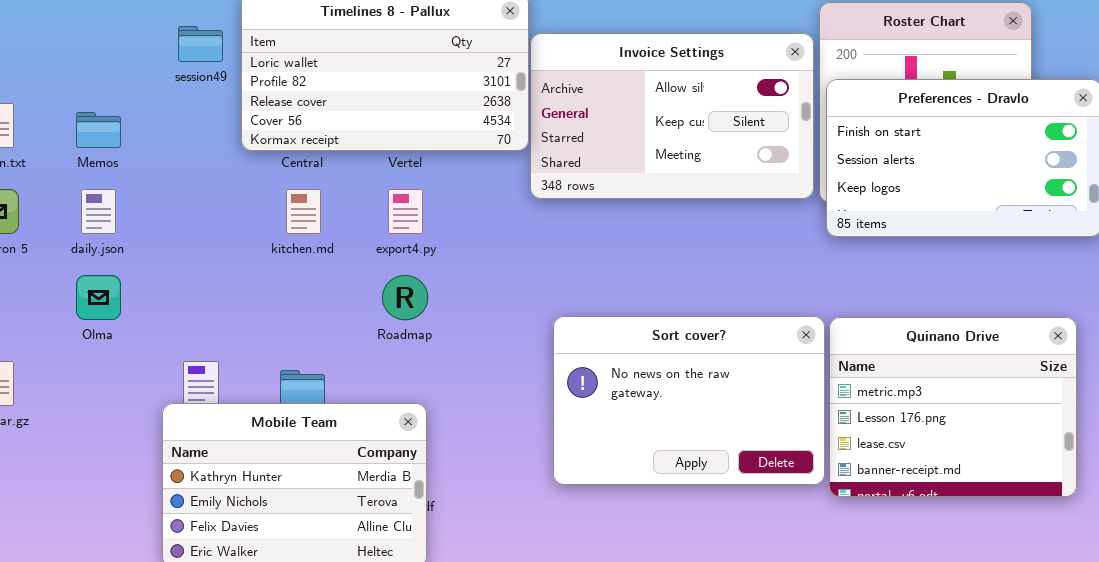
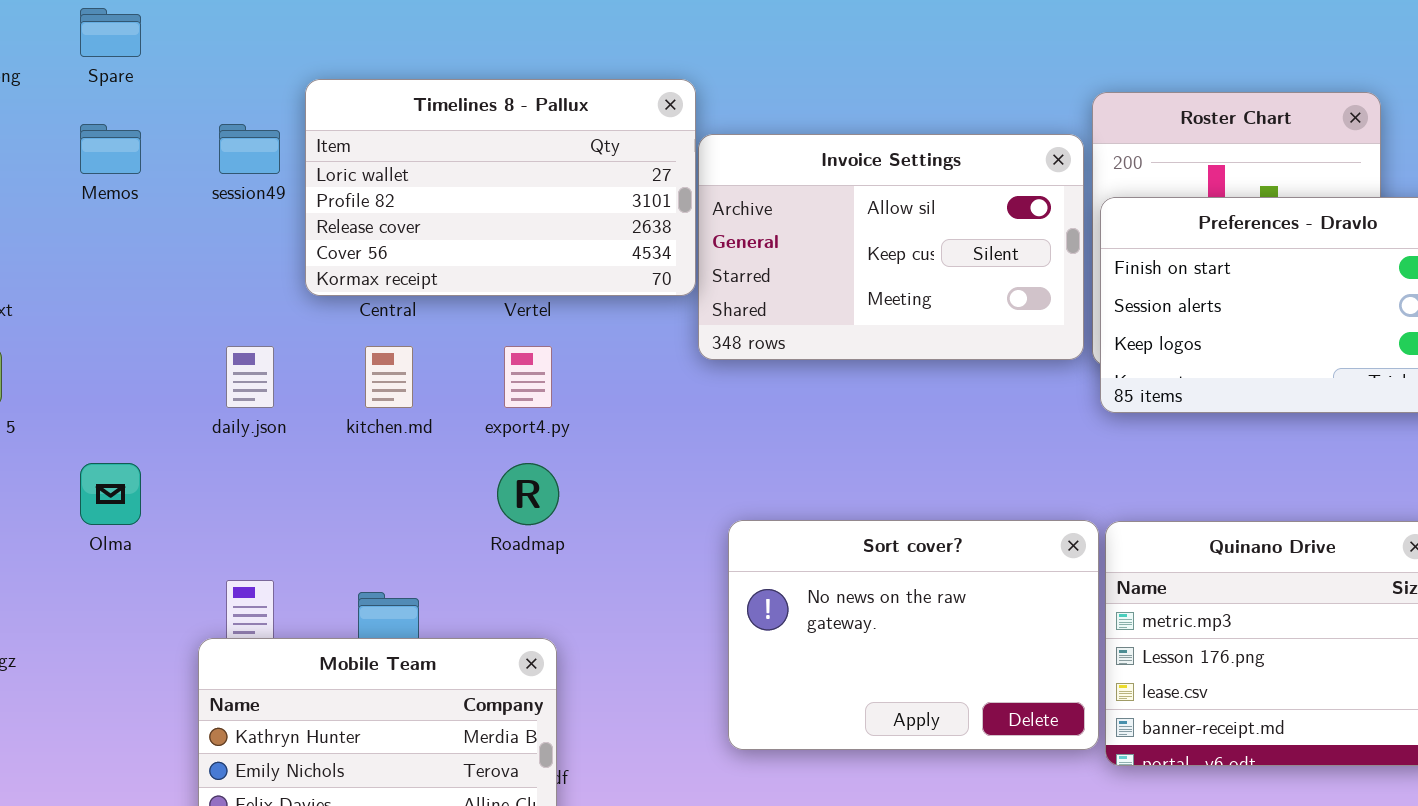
Memos: [76,112,121,148] -> [80,124,141,174], moved
daily.json: [81,189,116,234] -> [226,346,274,408], moved

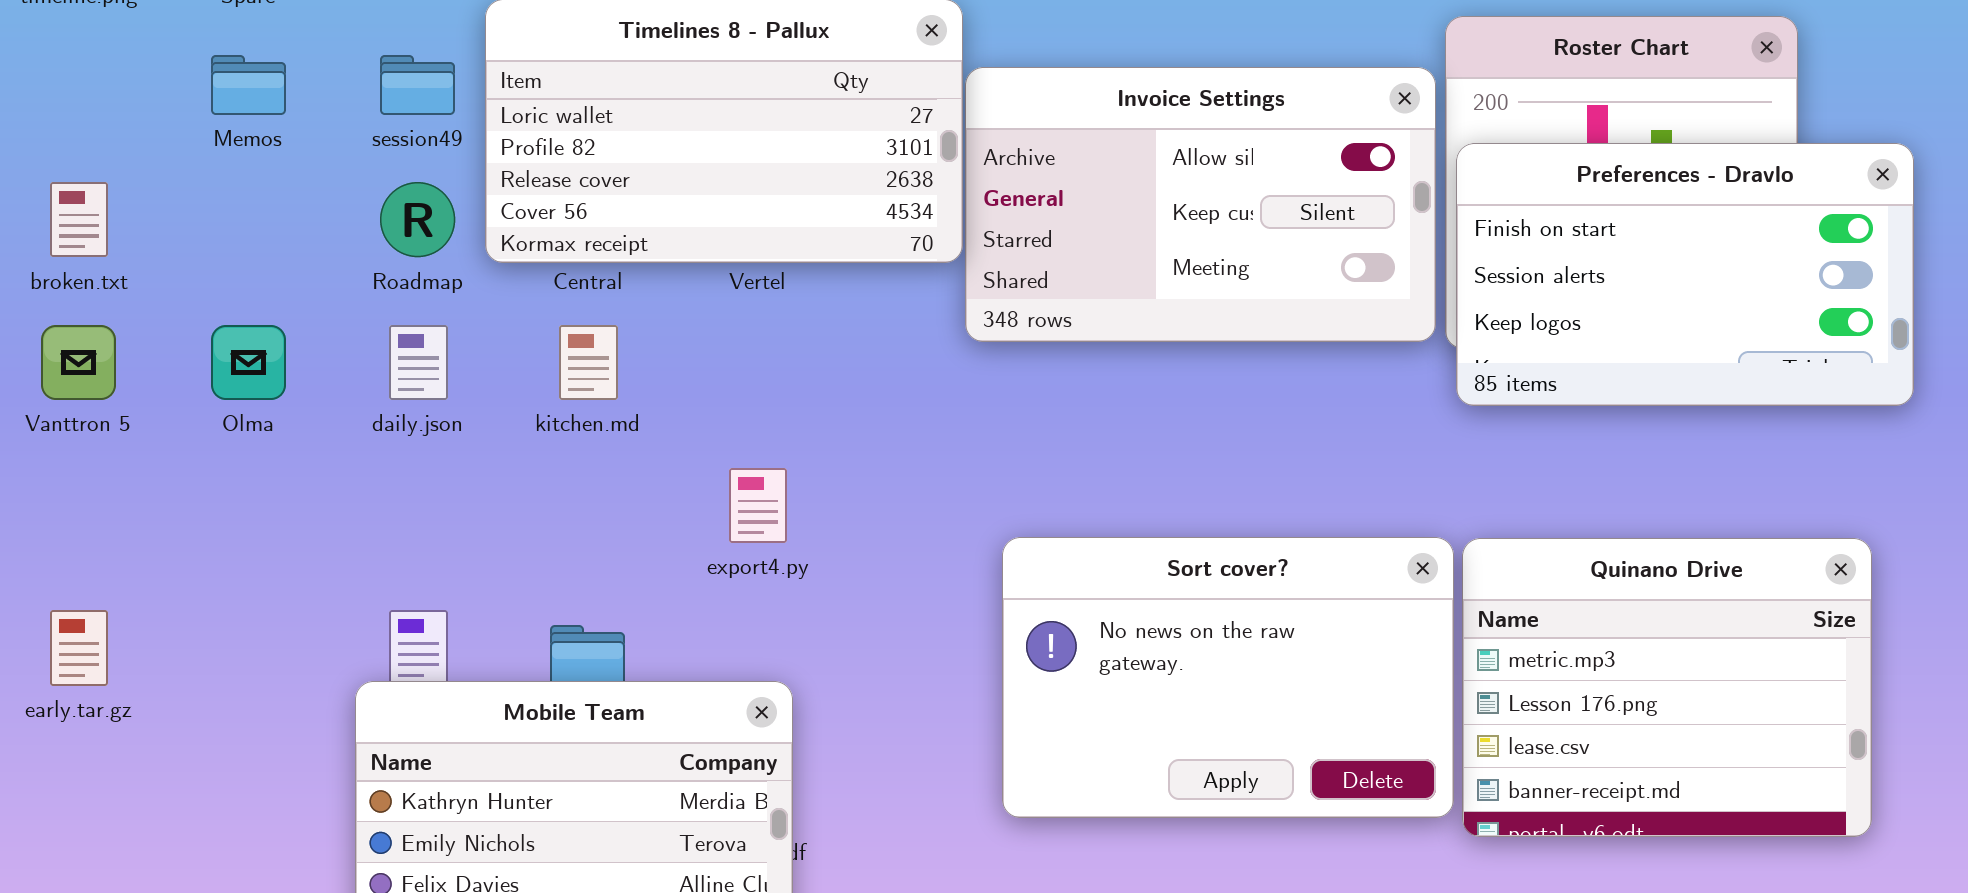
export4.py: [504,346,552,408] -> [729,468,787,543], moved
Olma: [80,463,141,525] -> [211,325,286,400], moved
Roadmap: [497,463,559,525] -> [380,182,455,257], moved

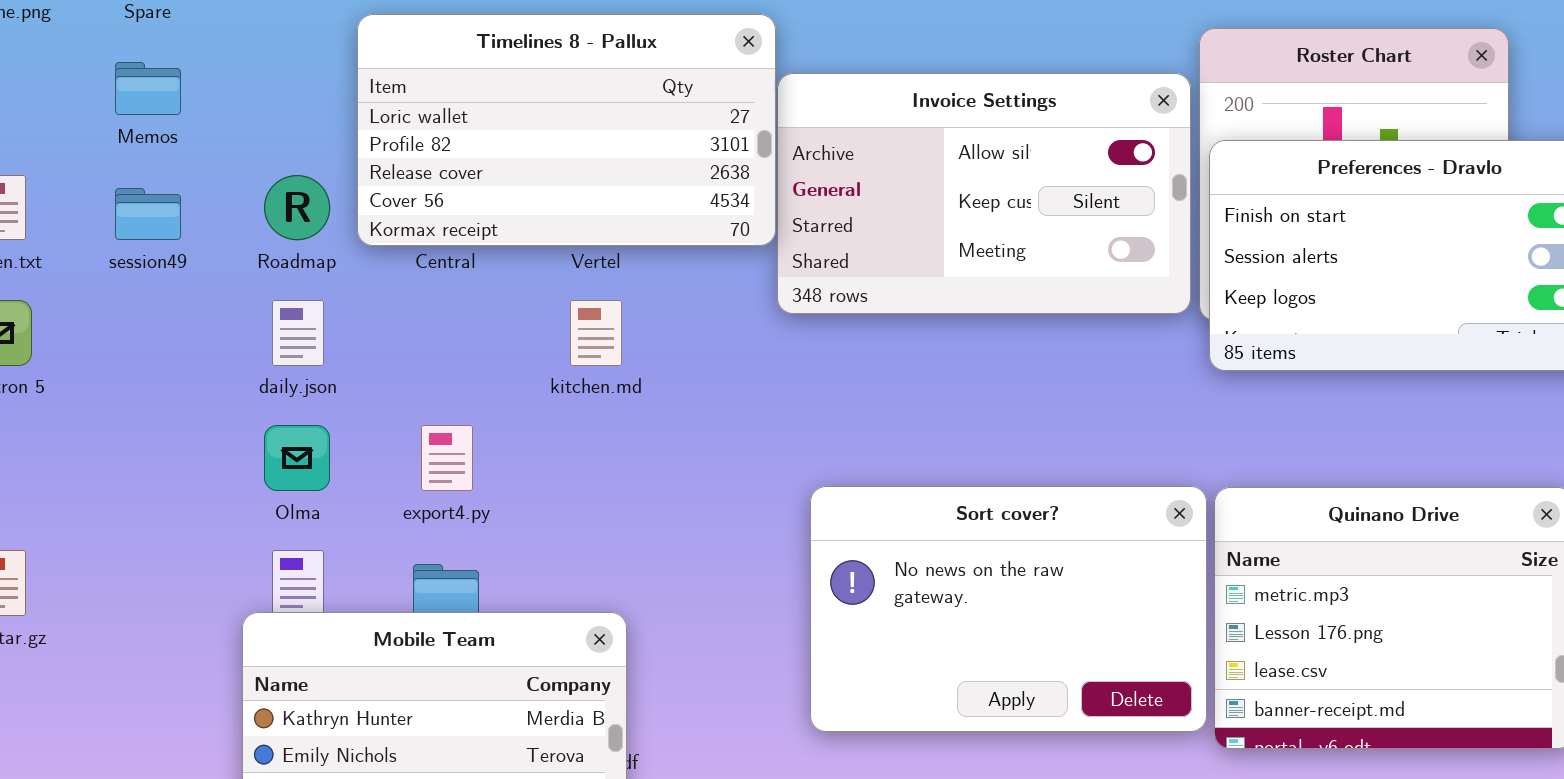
session49: [380,55,455,115] -> [115,188,181,240], moved
Olma: [211,325,286,400] -> [264,425,330,491], moved
kitchen.md: [559,325,618,400] -> [570,300,622,366], moved
export4.py: [729,468,787,543] -> [421,425,473,491], moved

